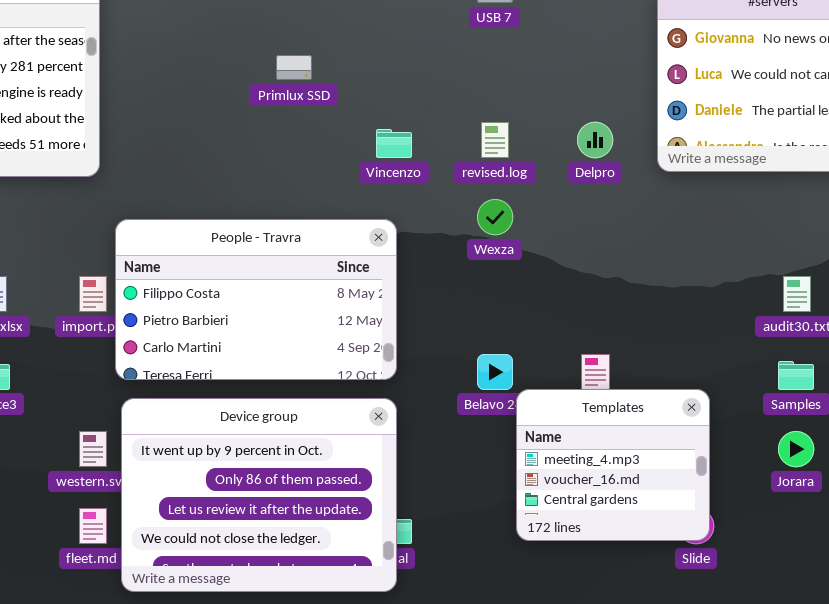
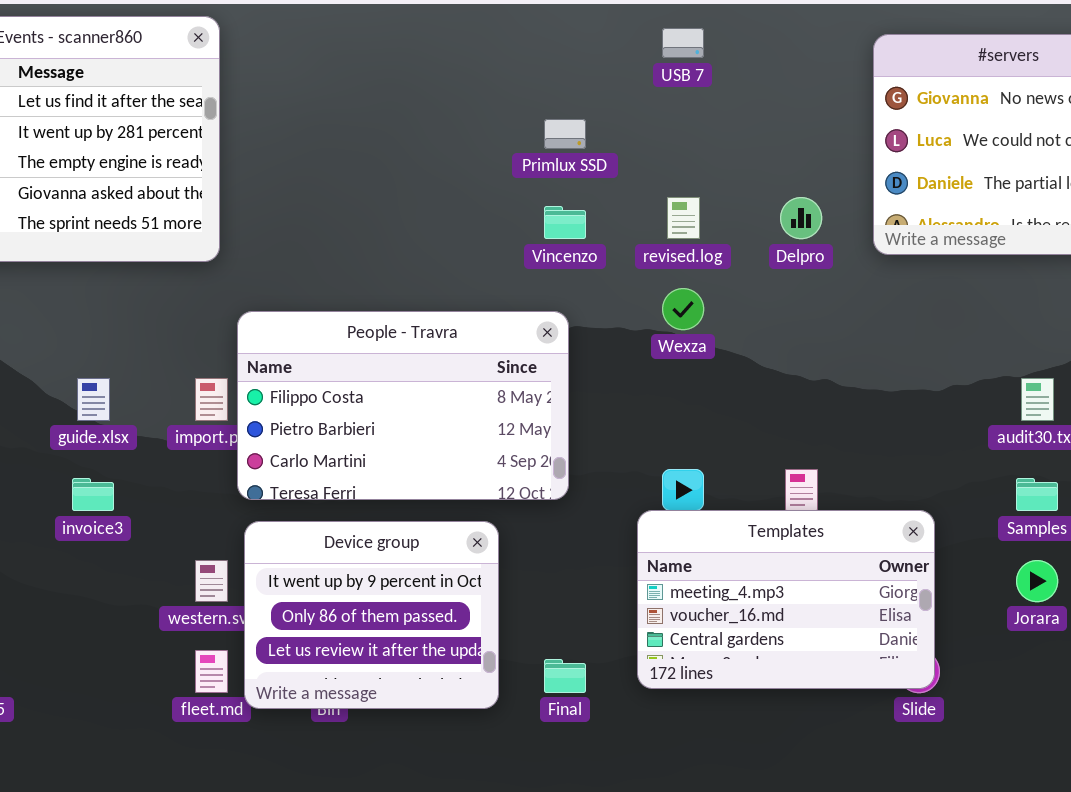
Primlux SSD: [276,55,312,80] -> [544,119,586,149], moved
Templates: [516,389,710,541] -> [637,510,935,689], resized
Device group: [121,398,397,592] -> [244,521,499,709], resized

